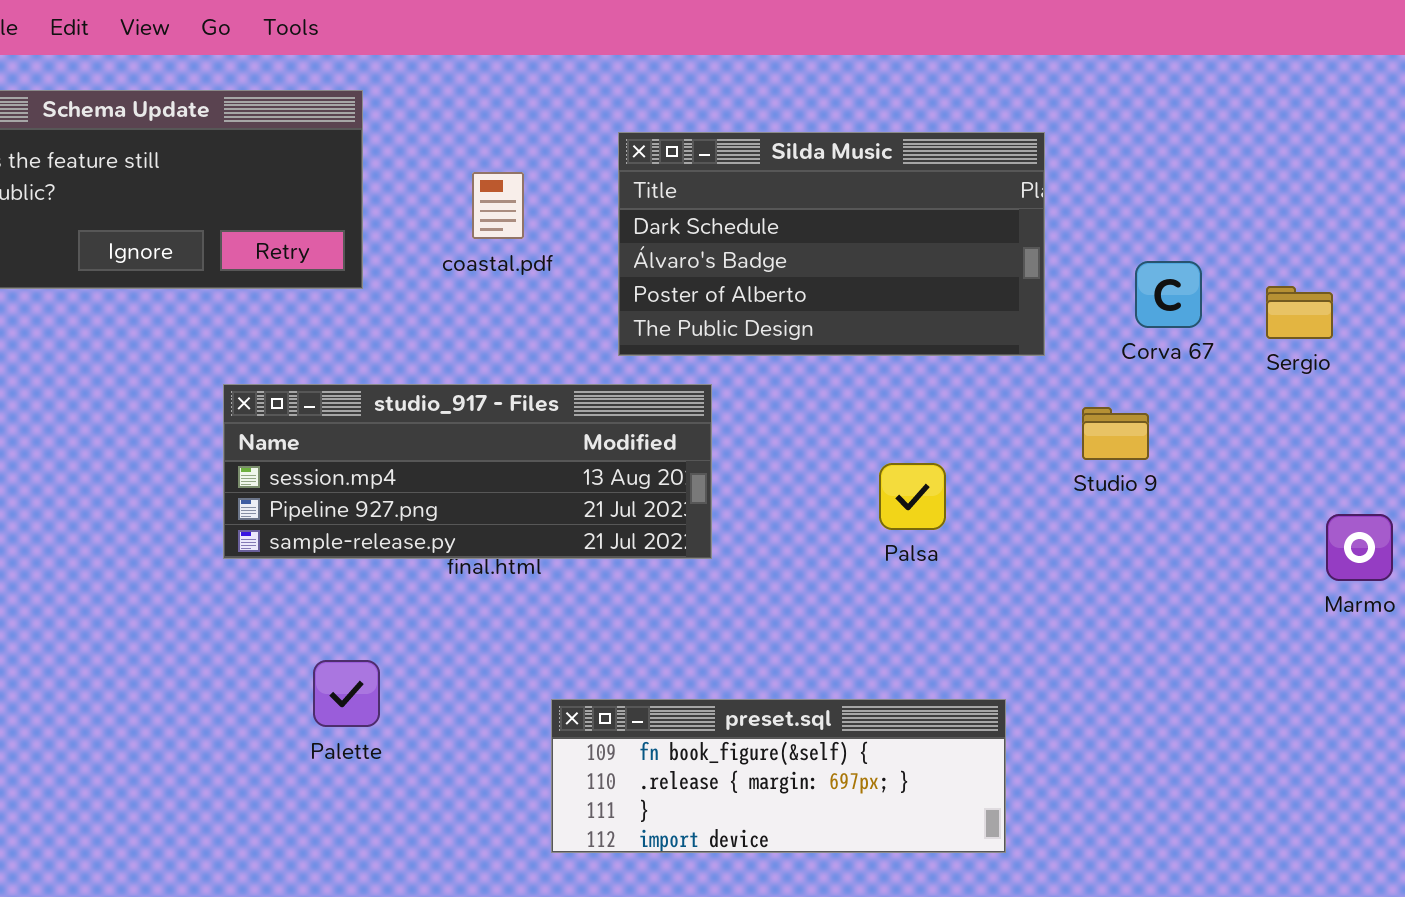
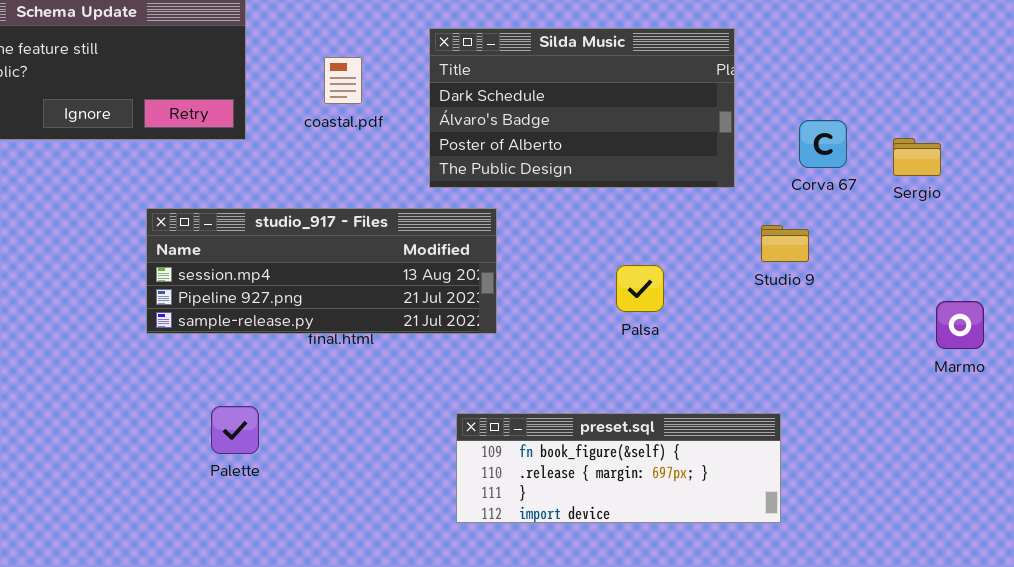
preset.sql: [551,699,1006,853] -> [456,413,781,523], moved

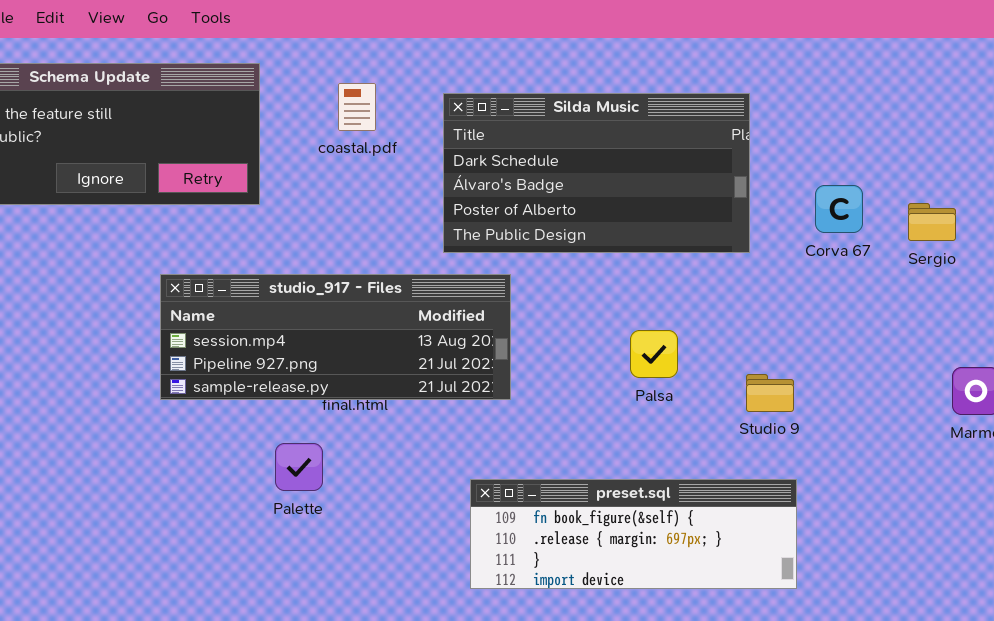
coastal.pdf: [324,57,362,104] -> [338,83,376,131], moved
Studio 9: [761,225,809,262] -> [746,374,794,412], moved
Palette: [211,406,259,454] -> [275,443,323,491], moved

